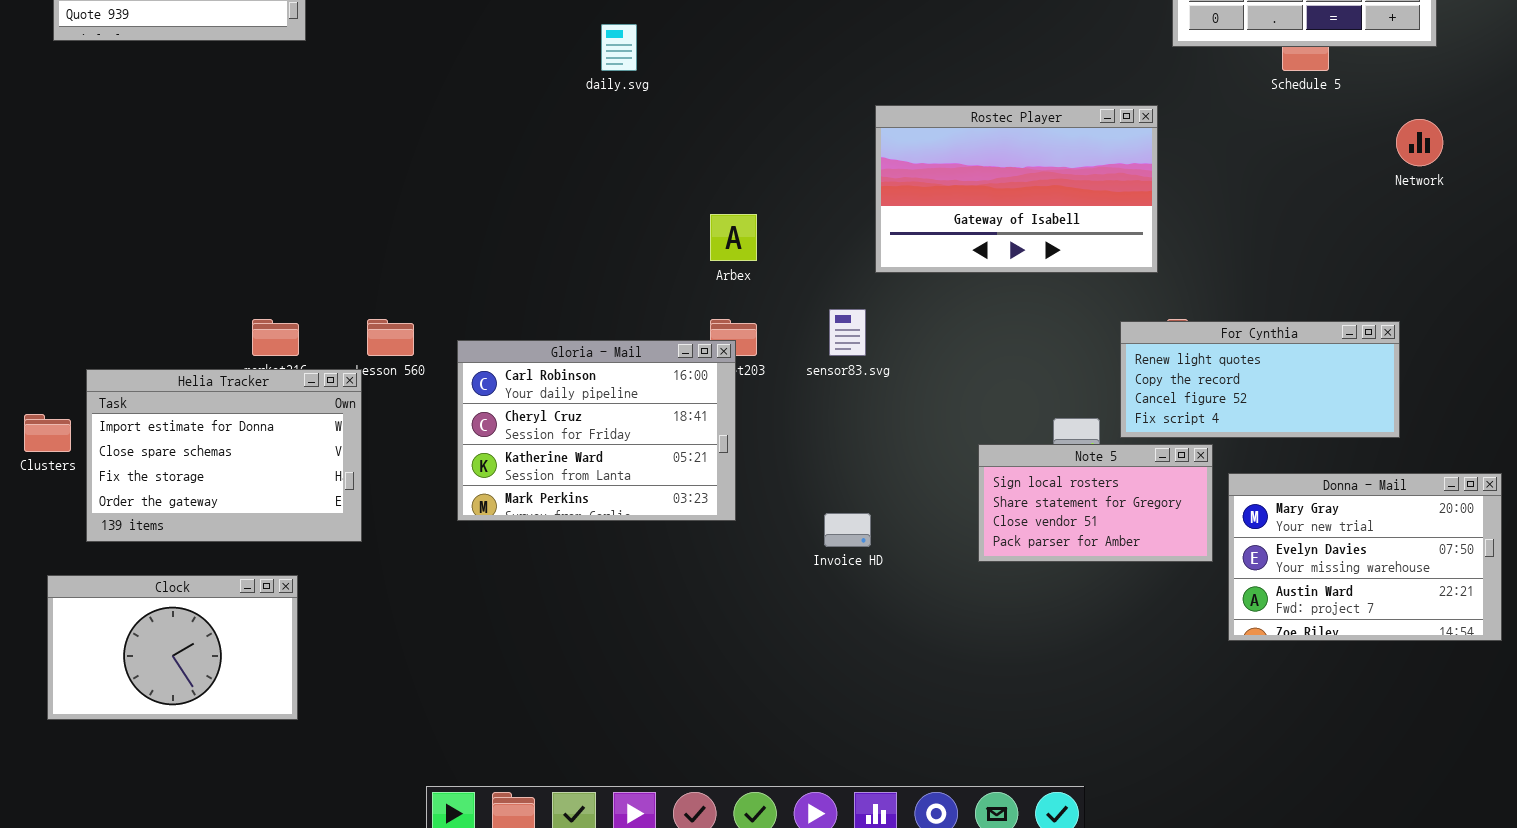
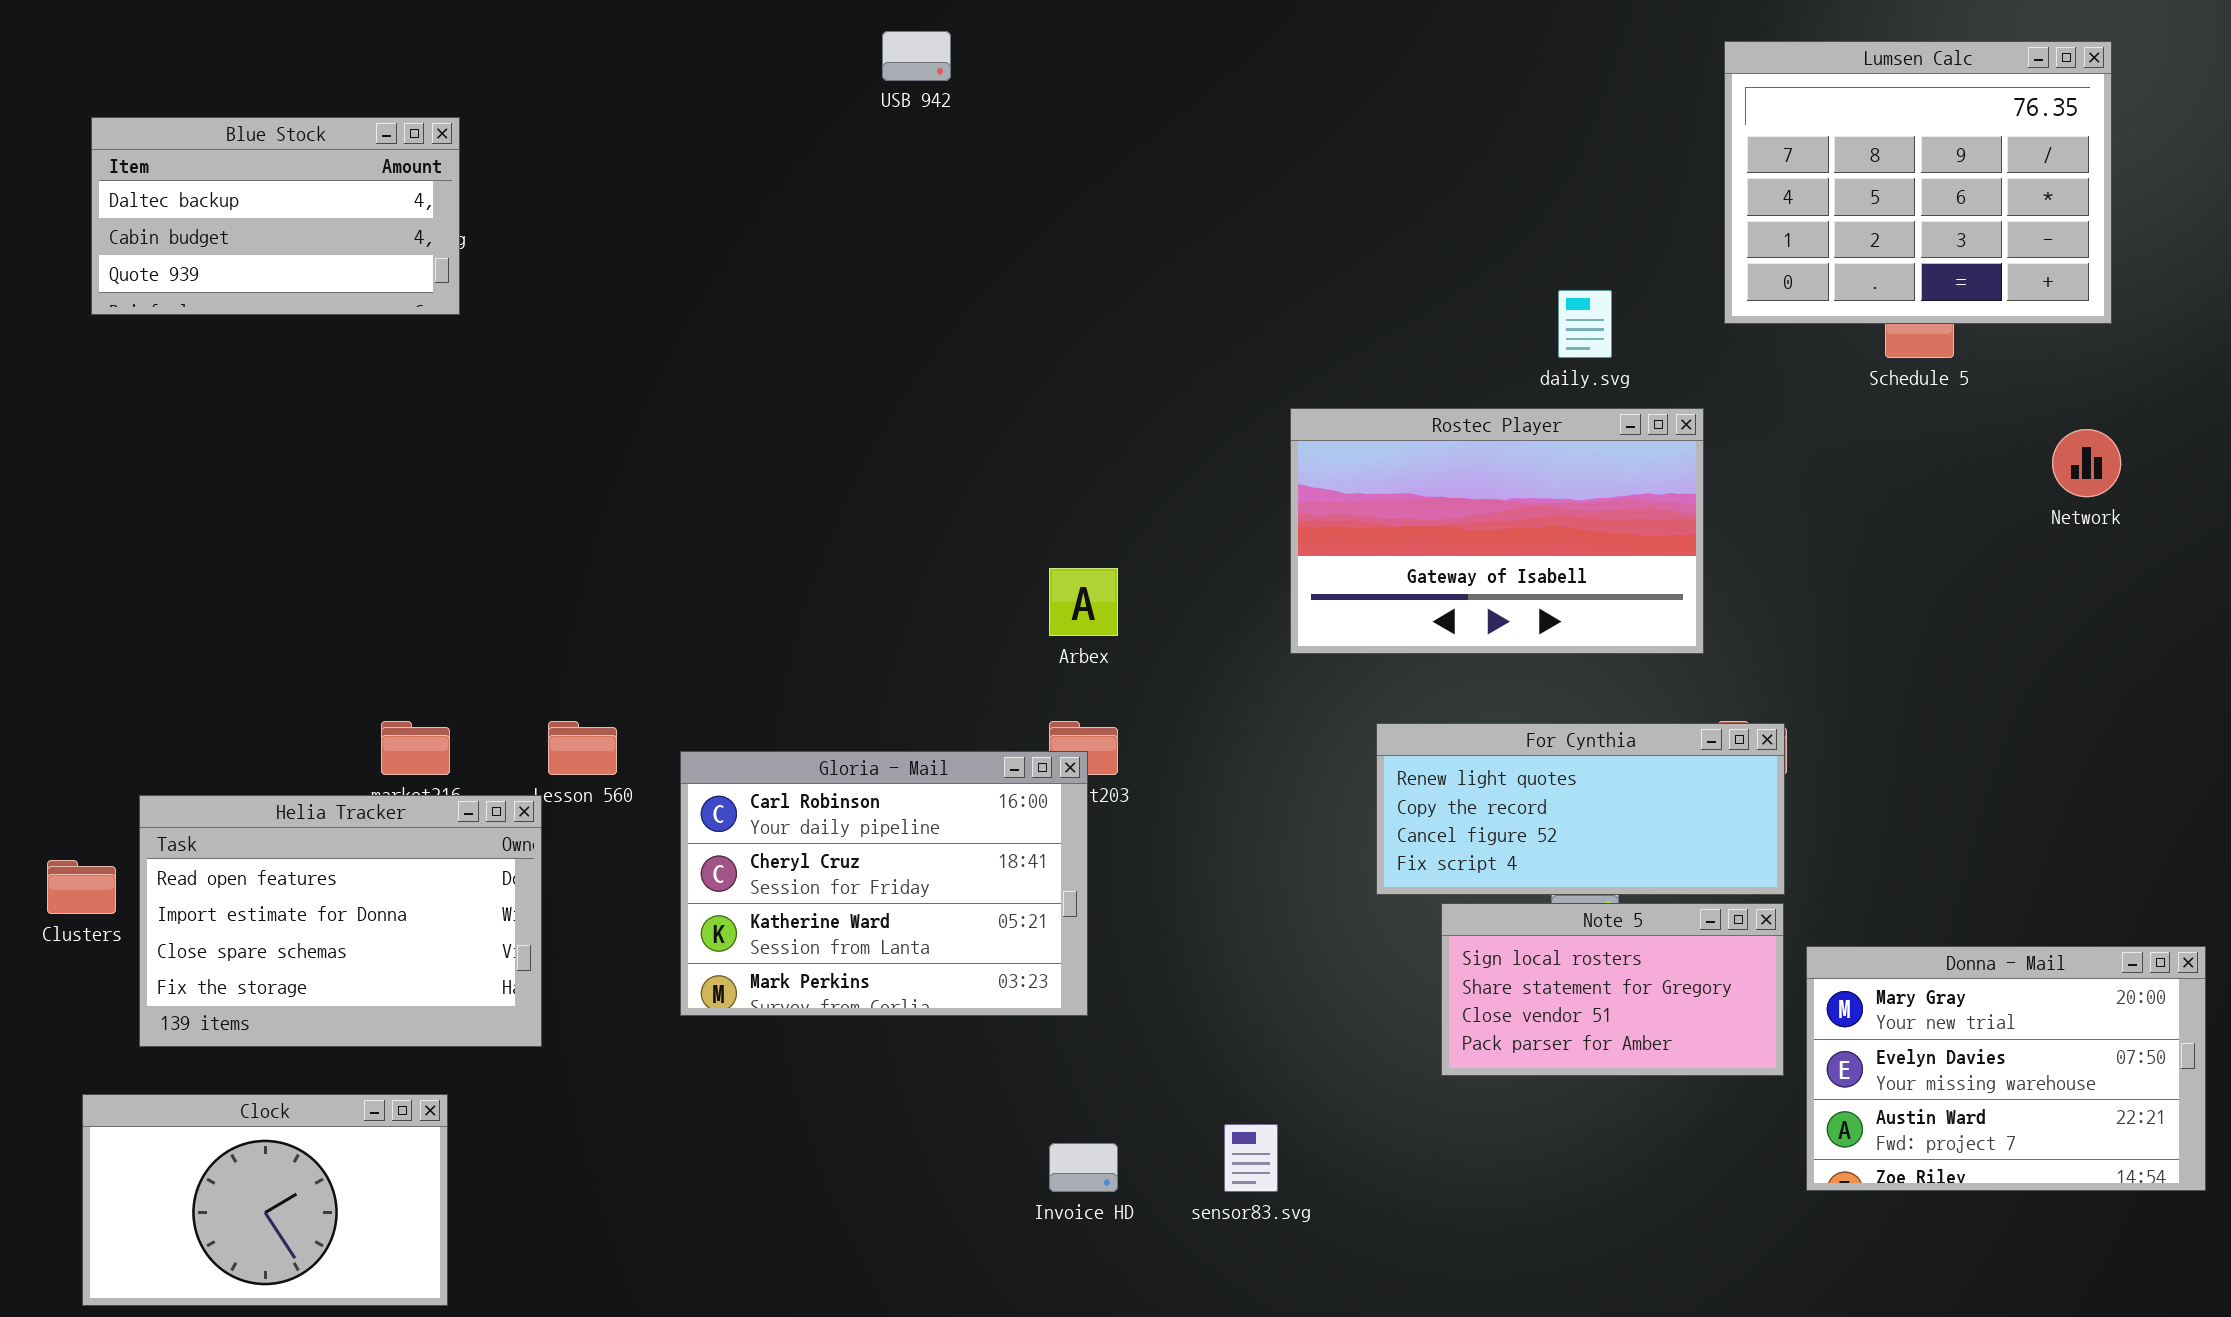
daily.svg: [601,24,637,71] -> [1558,290,1612,358], moved
sensor83.svg: [829,309,866,356] -> [1224,1124,1278,1192], moved
For Cynthia: [1120,321,1400,438] -> [1376,723,1785,895], moved
Helia Tracker: [86,369,362,542] -> [139,795,542,1047], scrolled up 1 row
Invoice HD: [824,513,871,547] -> [1049,1143,1118,1192], moved

